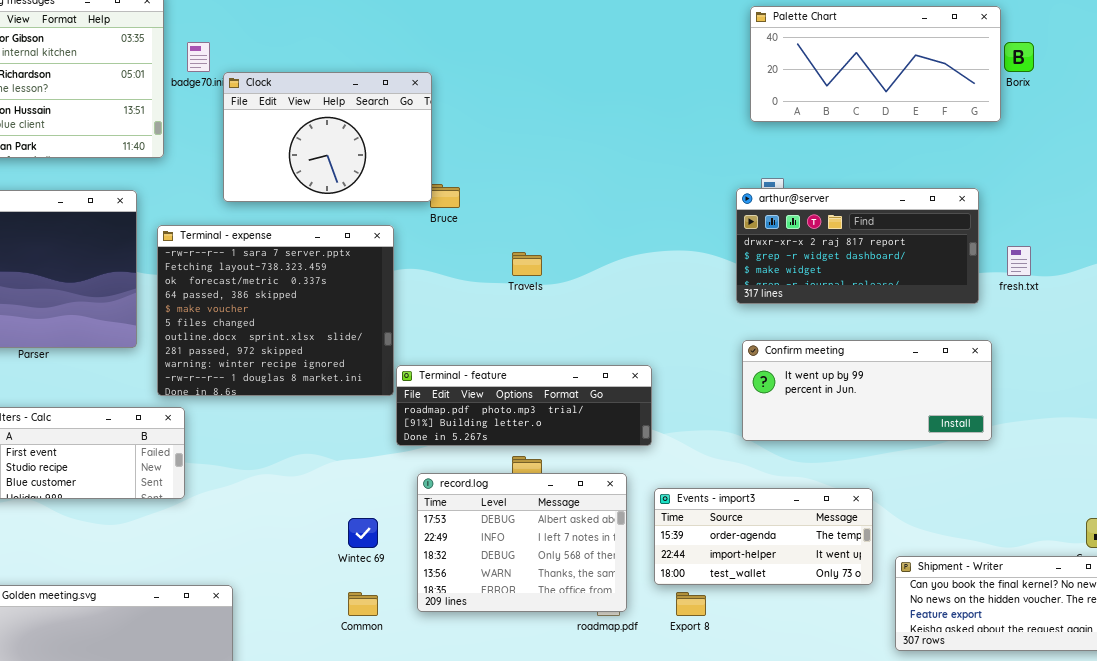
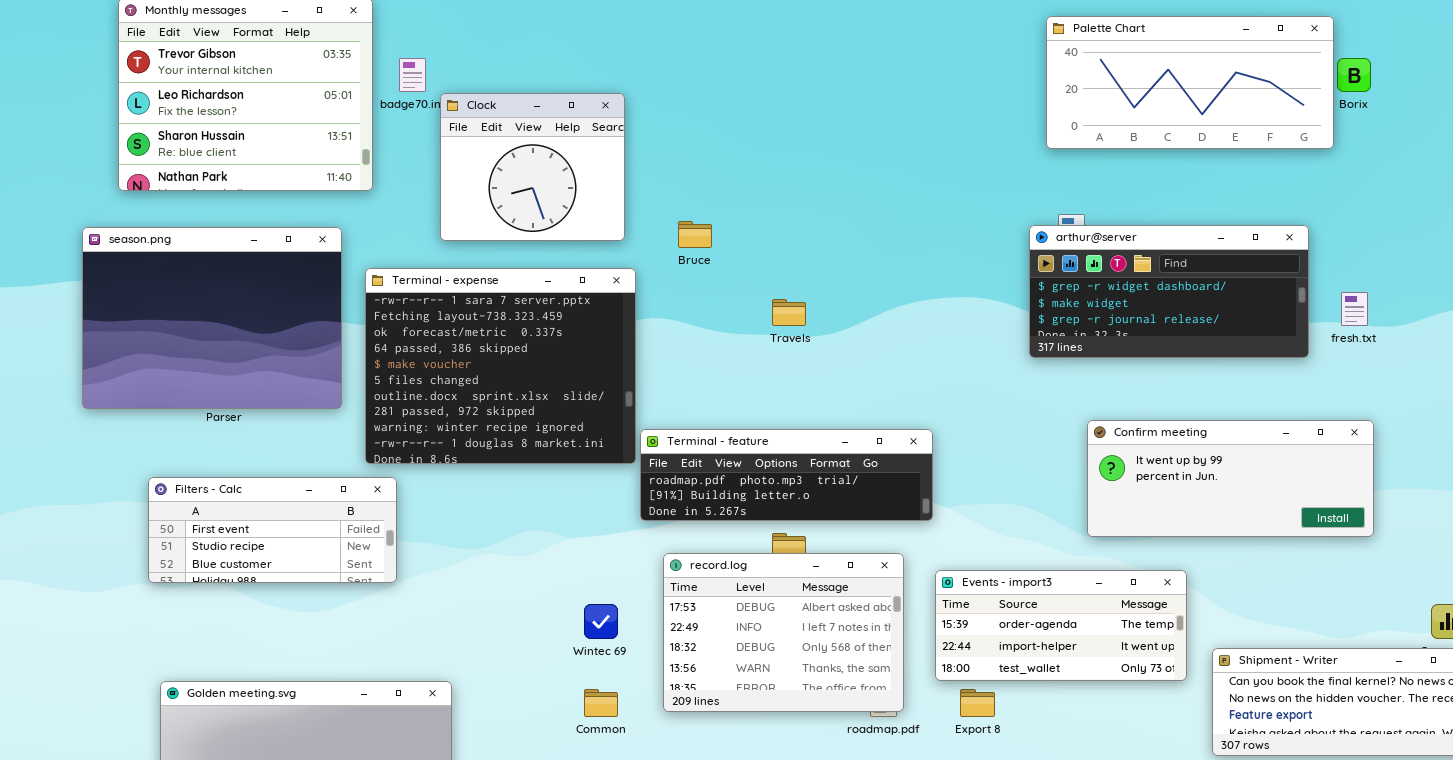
Clock: [223,72,432,202] -> [440,93,625,241], resized
arthur@server: [736,188,979,304] -> [1029,225,1309,358], scrolled down 1 row
Confirm meeting: [742,340,992,441] -> [1087,420,1374,537], moved

